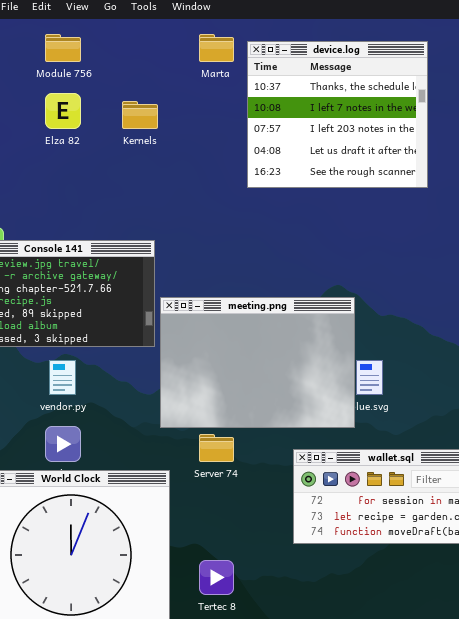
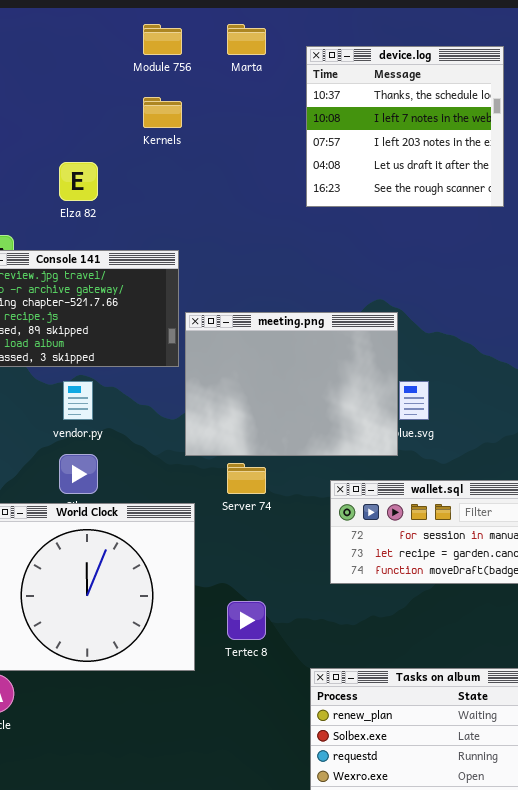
Module 756: [45,34,81,62] -> [143,24,182,55], moved
device.log: [247,41,428,188] -> [306,46,504,207], moved
Elza 82: [45,93,81,129] -> [59,162,98,201], moved

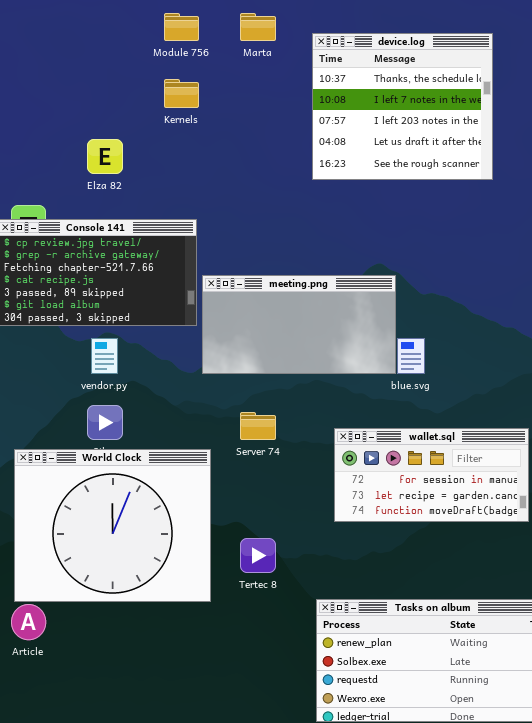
meeting.png: [185,312,398,456] -> [202,275,396,374], resized

